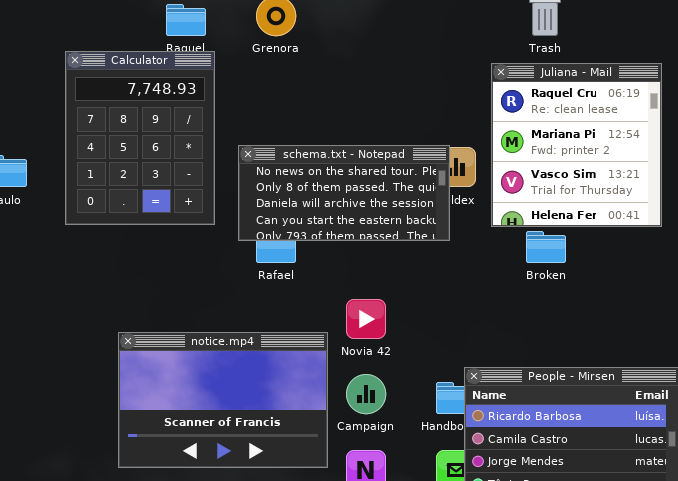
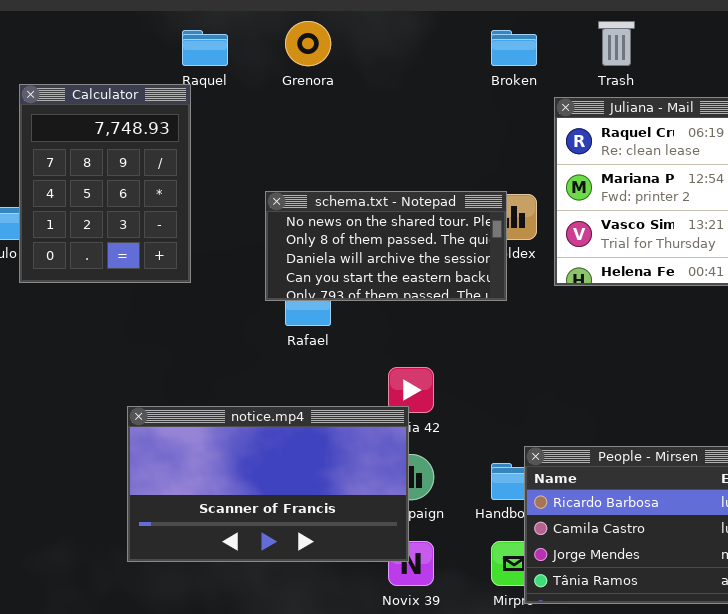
Calculator: [65,51,215,225] -> [19,84,191,283], moved
Broken: [526,231,566,263] -> [491,30,537,66], moved
notice.mp4: [118,332,328,468] -> [127,406,409,562], resized

